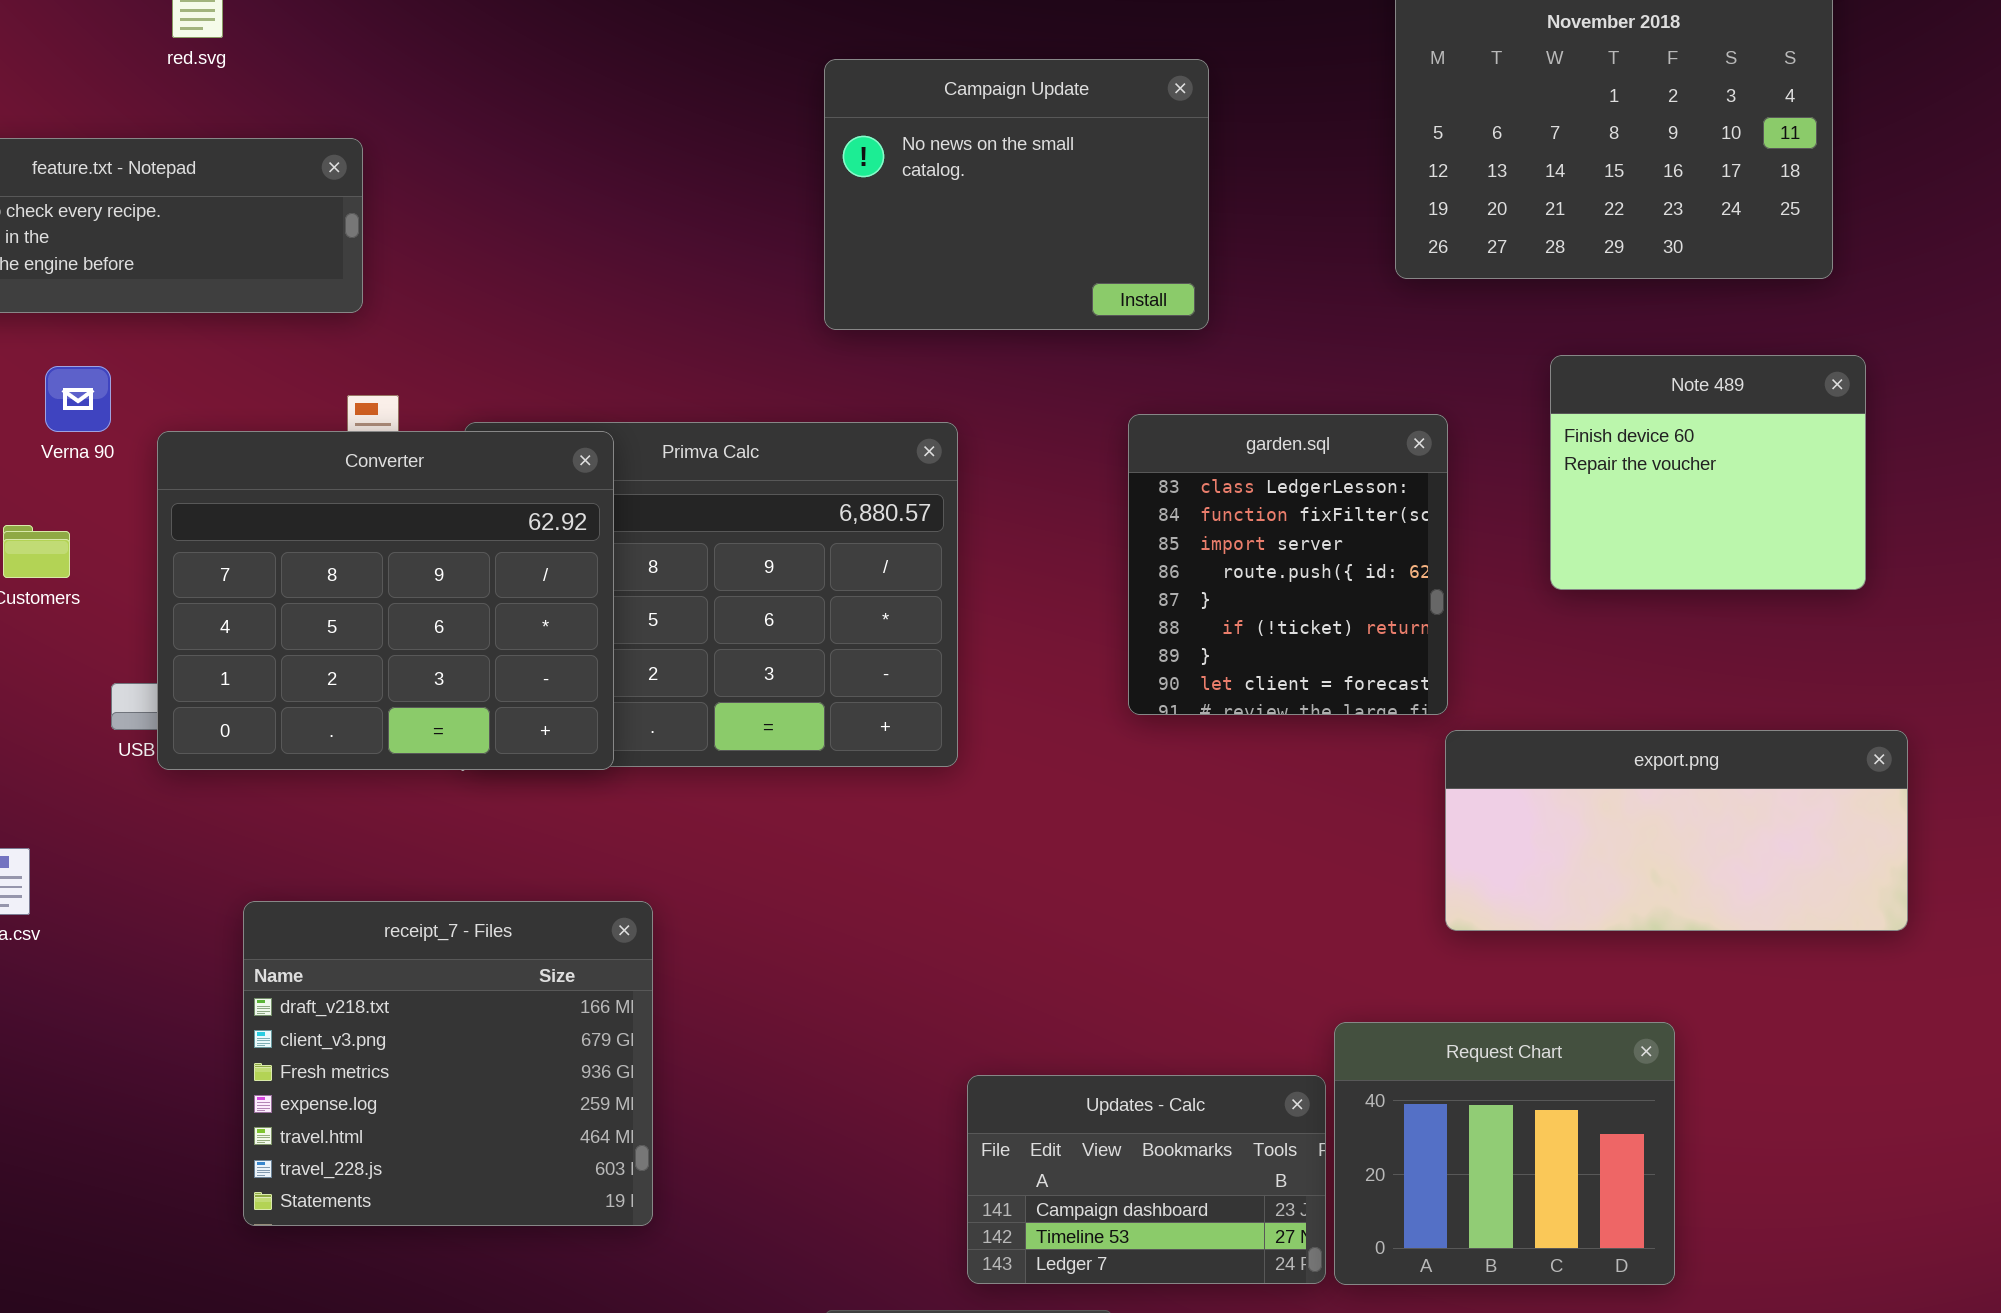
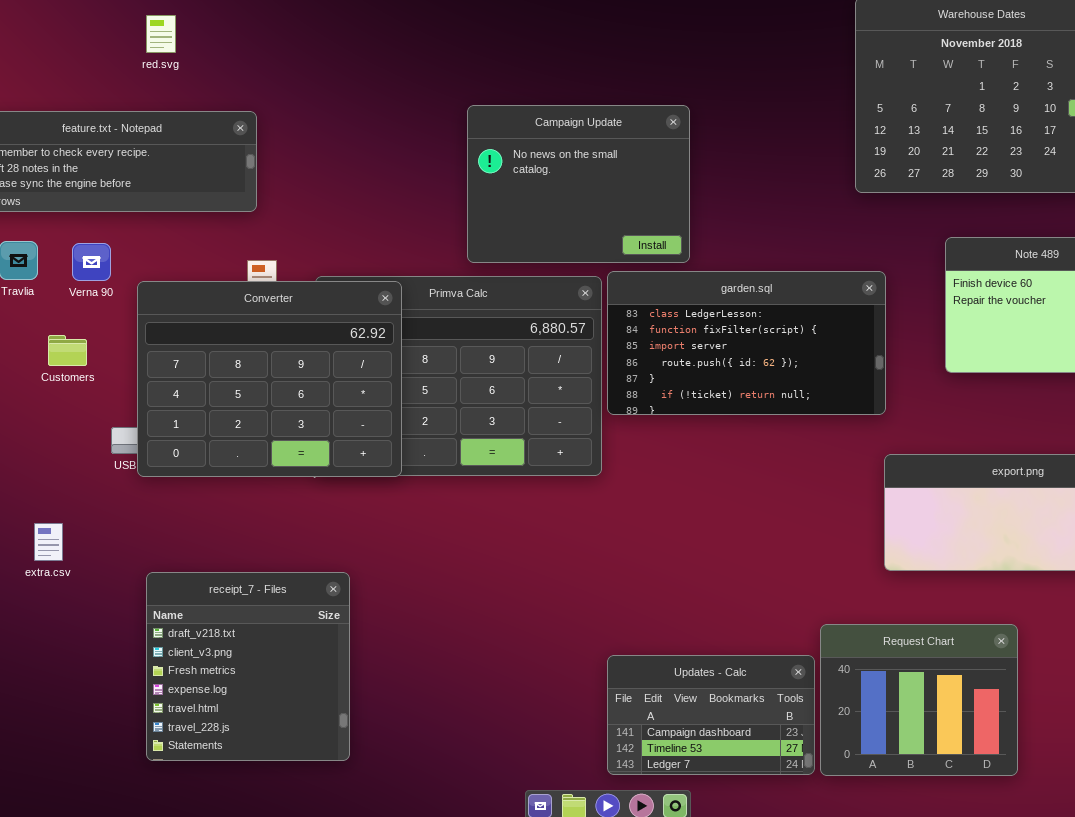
Campaign Update: [824,59,1209,330] -> [467,105,690,263], moved
garden.sql: [1128,414,1448,715] -> [607,271,886,415], resized
receipt_7 - Files: [243,901,653,1226] -> [146,572,350,761], moved, resized

